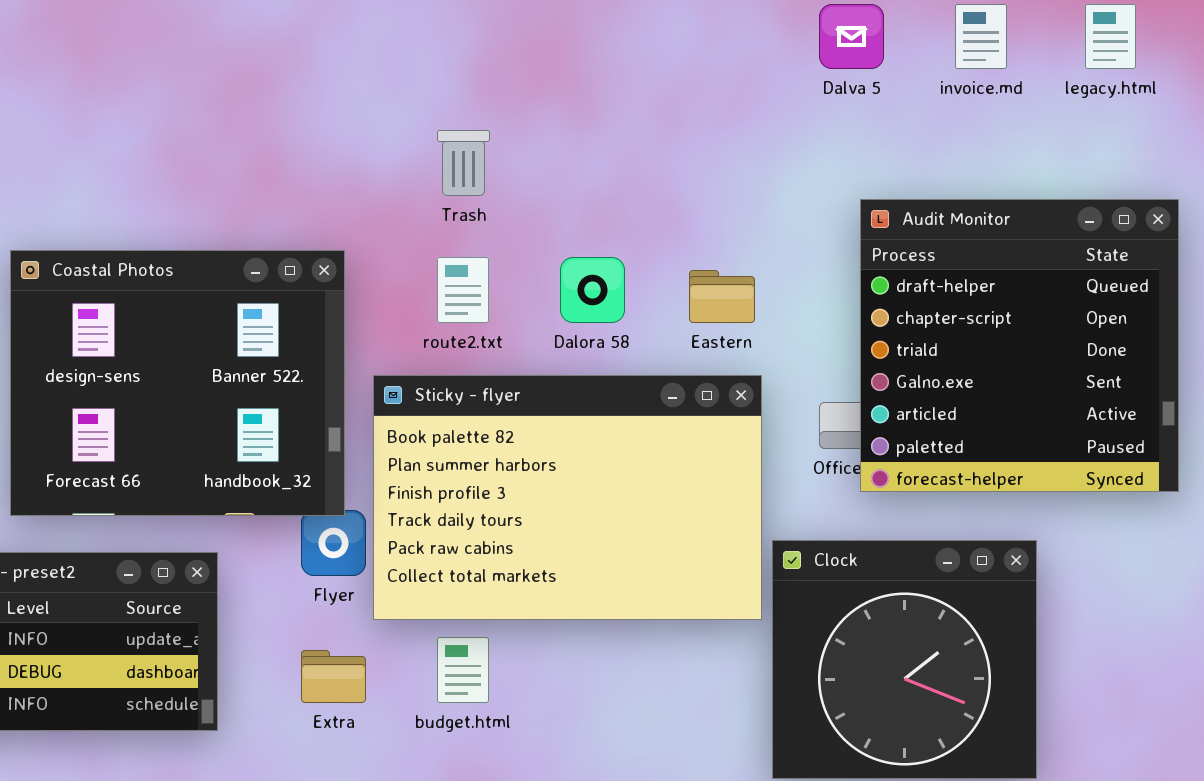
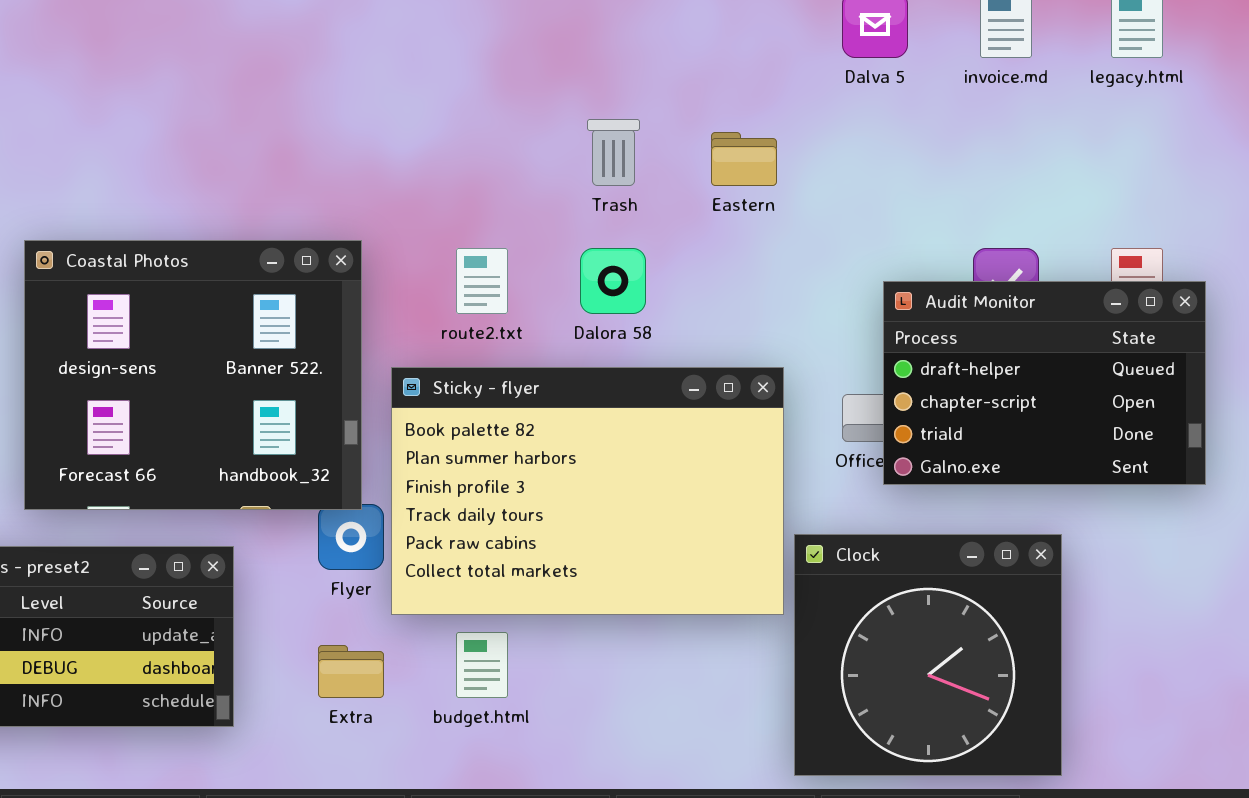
Trash: [437,130,490,196] -> [587,119,640,186], moved
Audit Monitor: [860,199,1179,492] -> [883,281,1206,485], resized
Eastern: [689,270,755,323] -> [711,132,777,186], moved

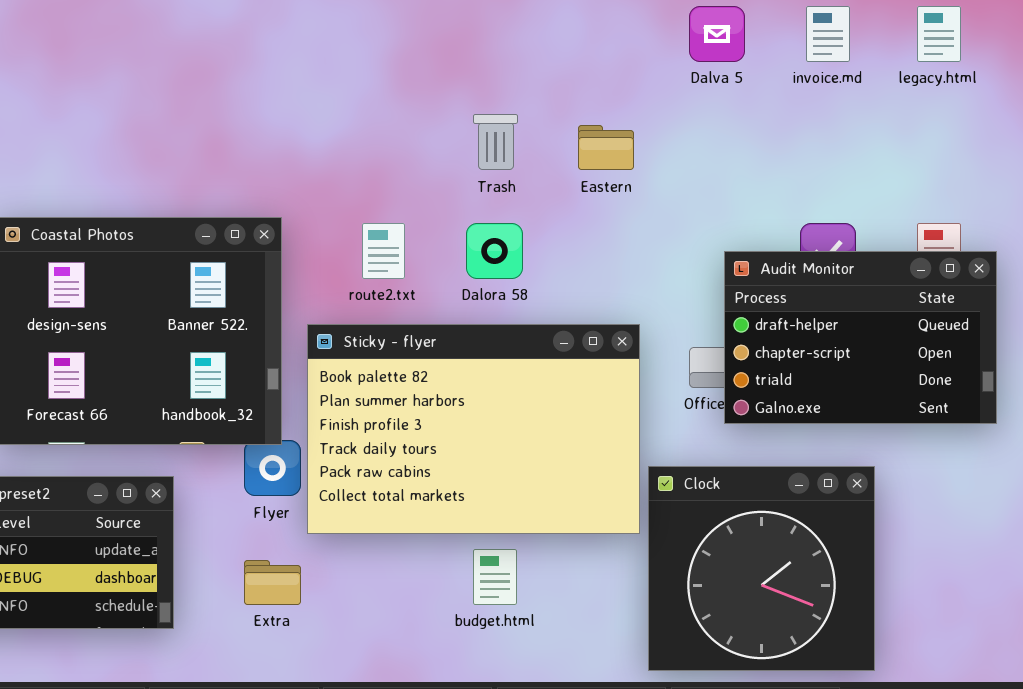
budget.html: [456,632,508,698] -> [473,549,517,605], moved

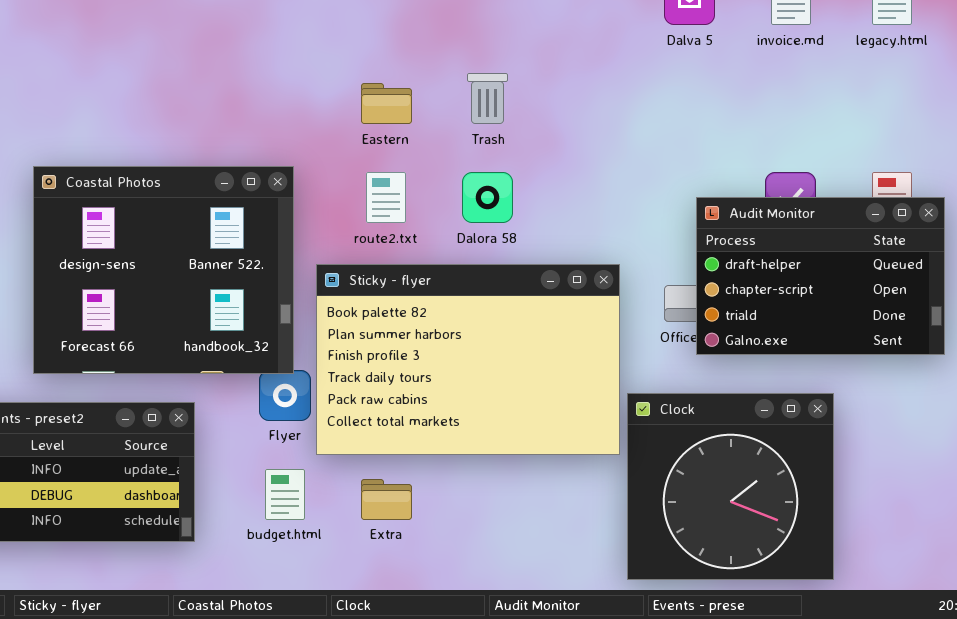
Eastern: [578,125,634,170] -> [361,83,412,124], moved
budget.html: [473,549,517,605] -> [265,469,305,520], moved
Extra: [244,560,301,605] -> [361,479,412,520], moved

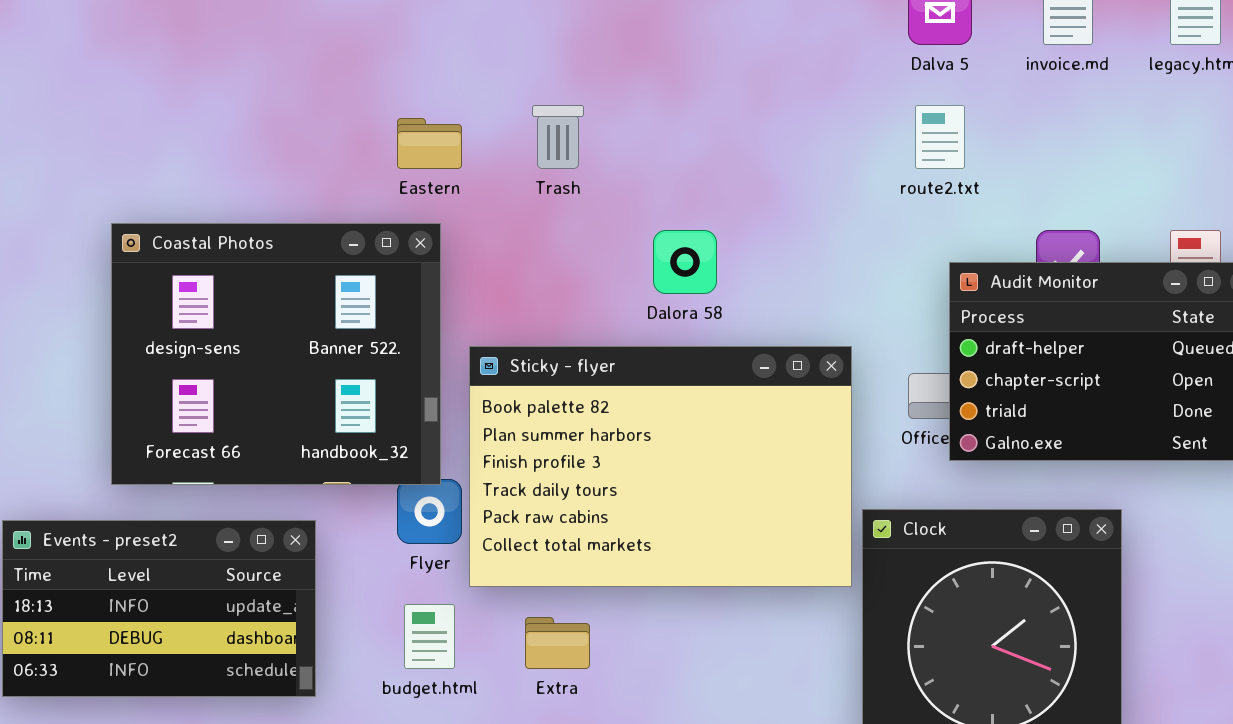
Trash: [467,73,508,124] -> [532,105,584,169], moved
Eastern: [361,83,412,124] -> [397,118,462,169], moved
route2.txt: [366,172,406,223] -> [915,105,965,169], moved

